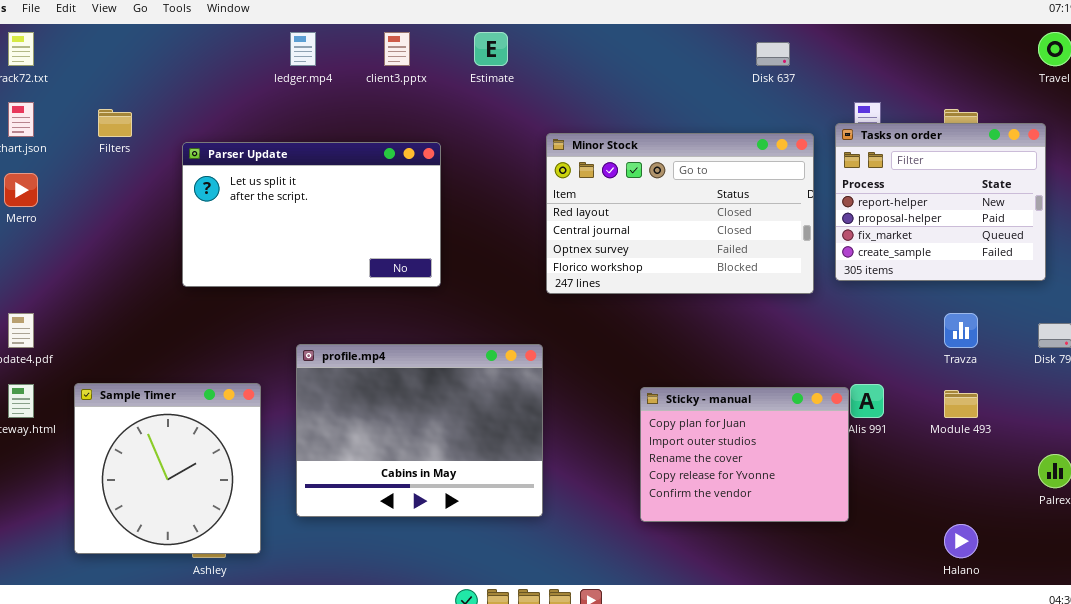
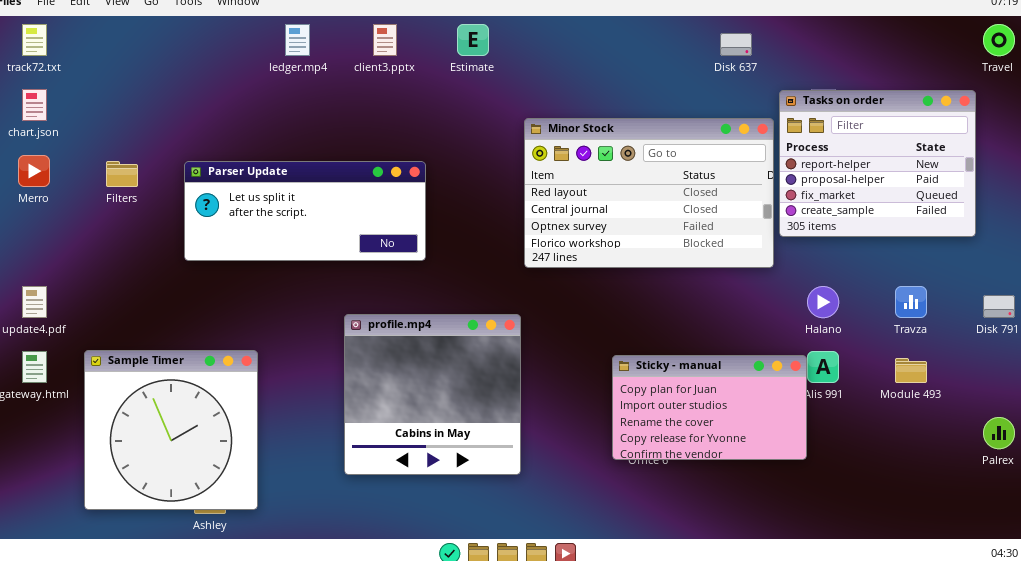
Filters: [98,109,132,137] -> [106,161,138,187], moved
Tasks on order: [835,123,1046,281] -> [779,90,976,237], moved
Parser Update: [182,142,441,287] -> [184,161,426,261], resized
profile.mp4: [296,344,543,517] -> [344,314,521,475], resized
Sticky - manual: [640,387,849,522] -> [612,355,807,460], resized
Halano: [944,524,978,558] -> [807,286,839,318], moved

